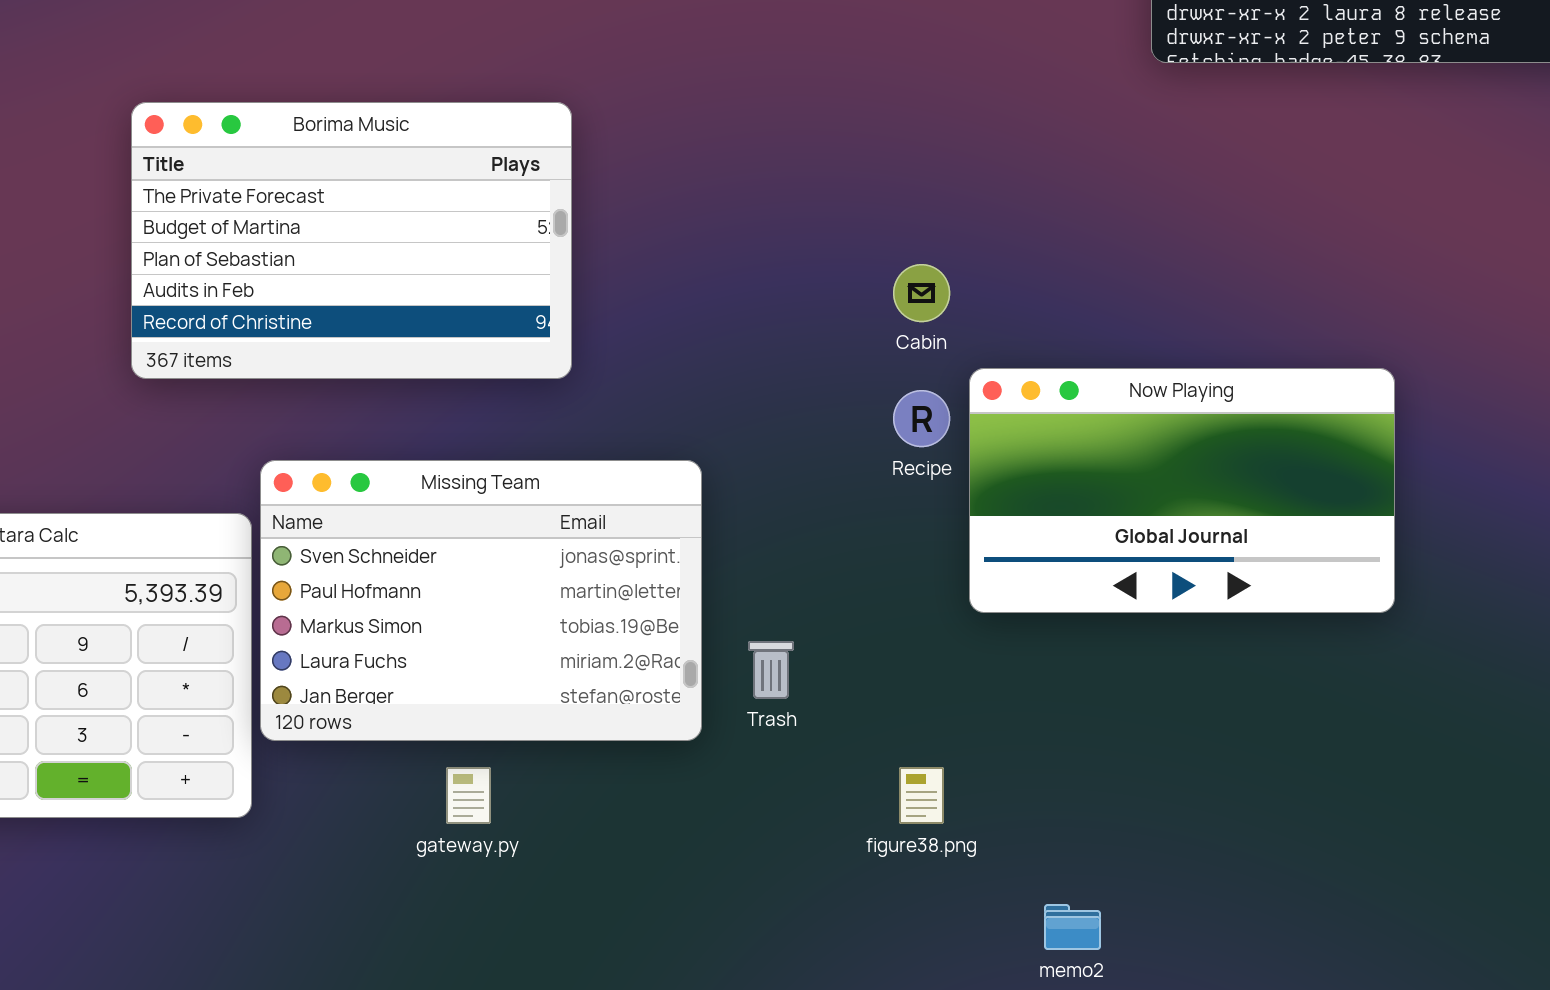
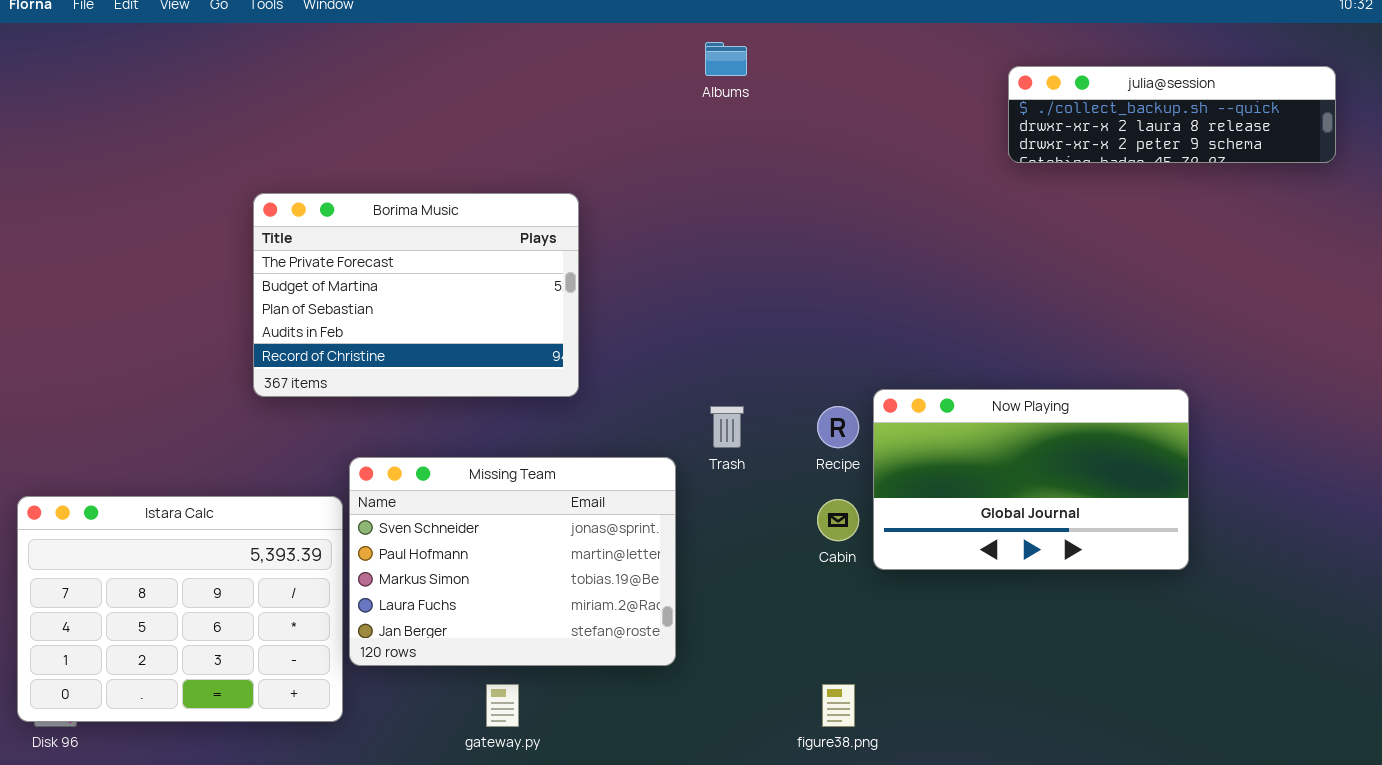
Cabin: [893,264,950,322] -> [817,499,859,541], moved
Trash: [748,641,794,699] -> [710,406,744,448], moved

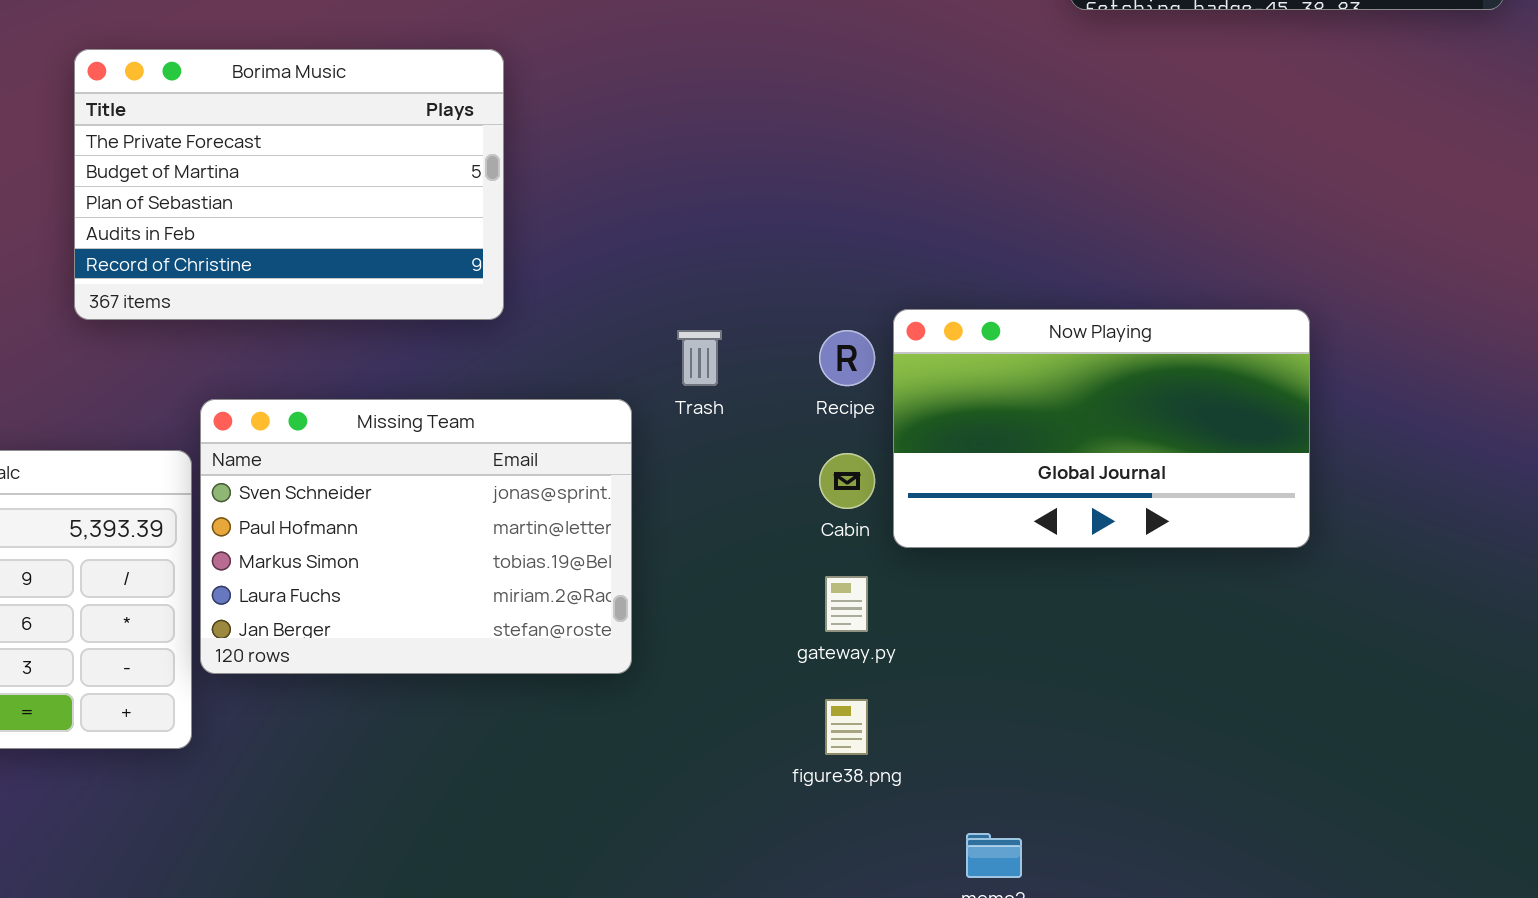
gateway.py: [486,684,519,727] -> [825,576,868,632], moved

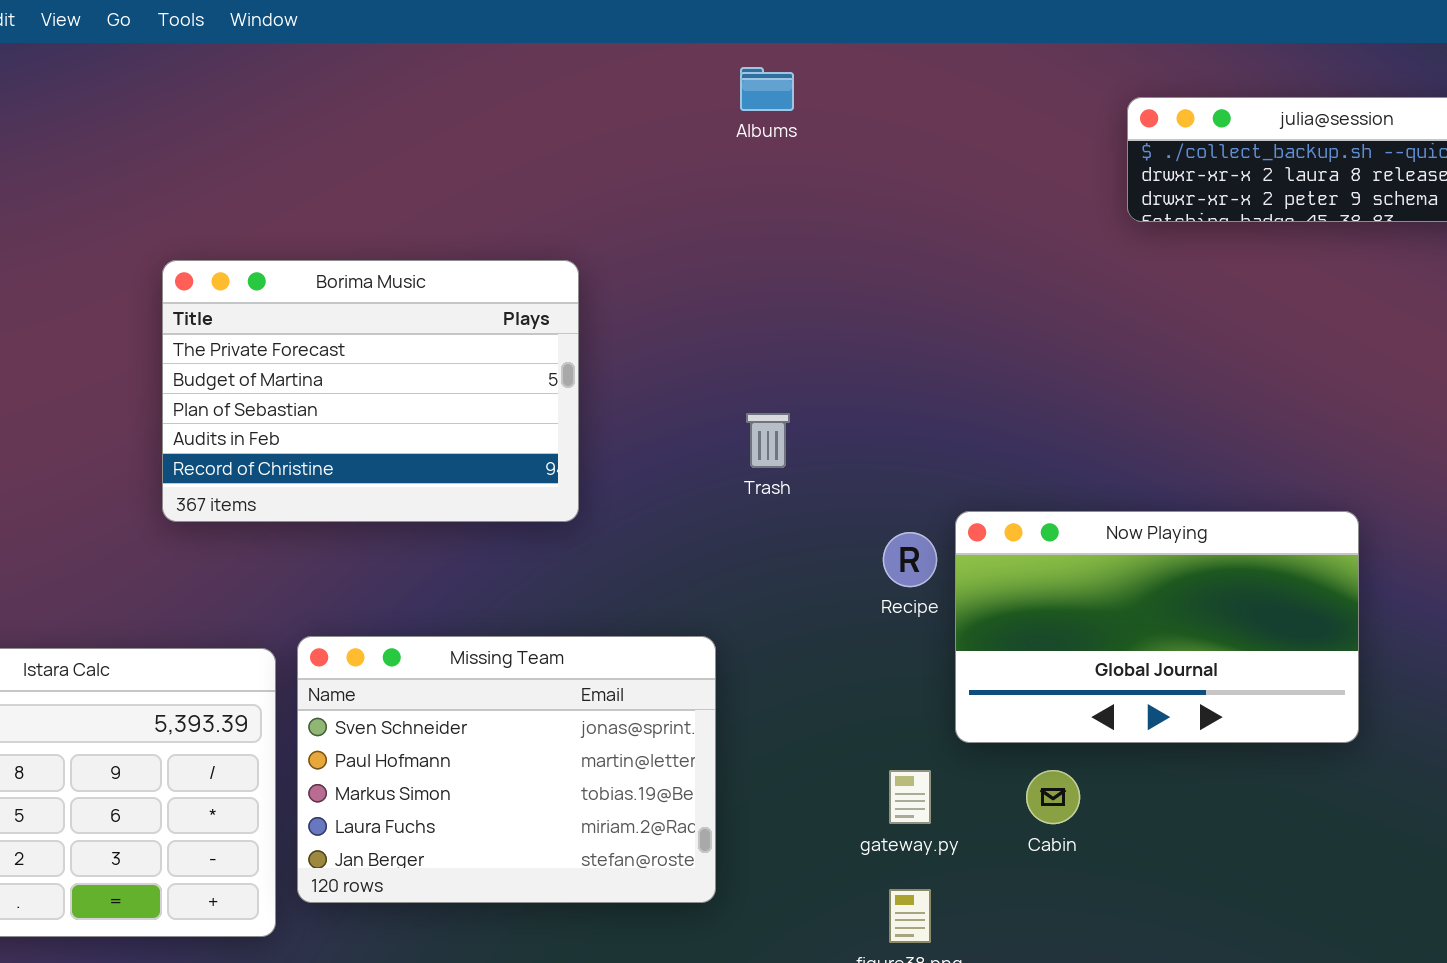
Trash: [677,330,722,386] -> [746,413,790,468], moved
Missing Team: [200,399,632,674] -> [297,636,716,903], moved
Cabin: [819,453,875,509] -> [1026,770,1080,824], moved

